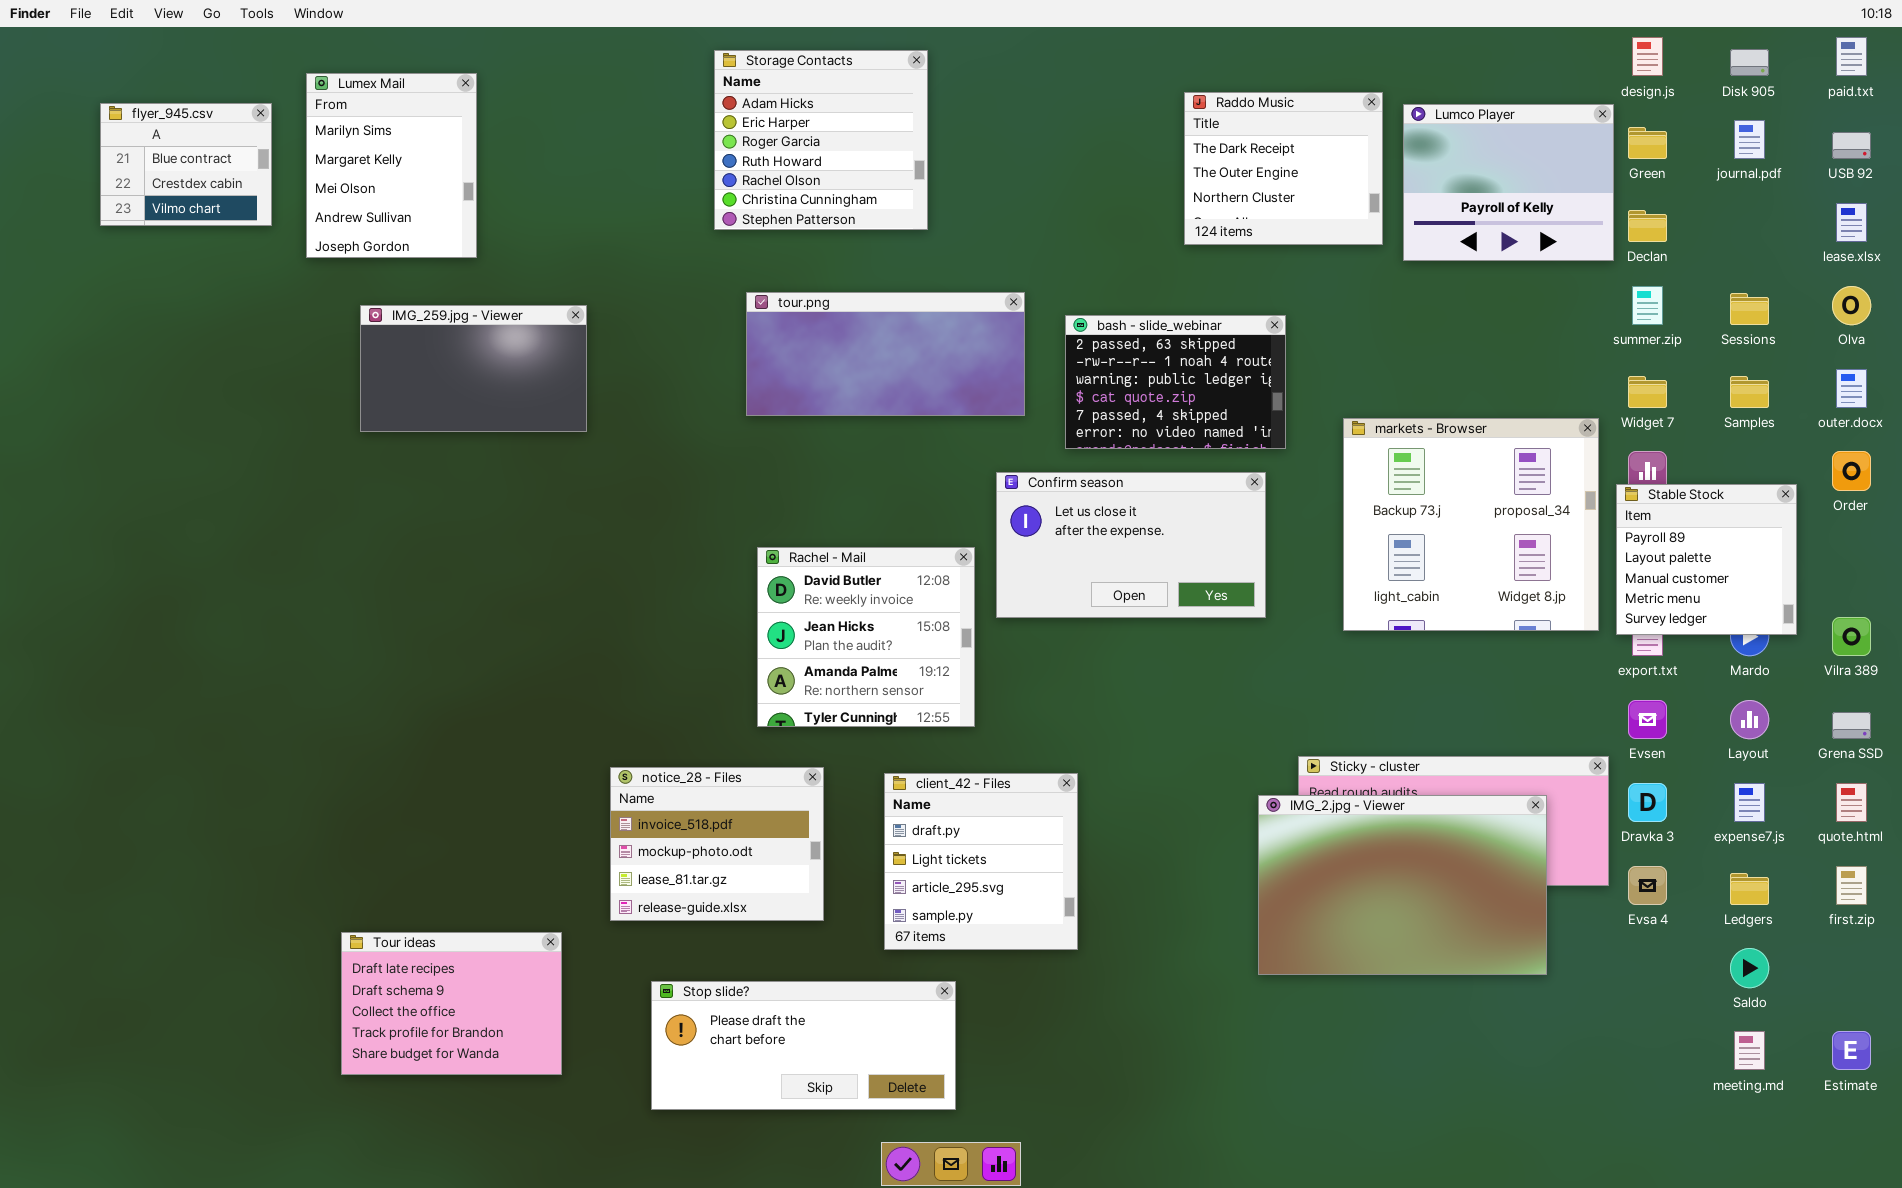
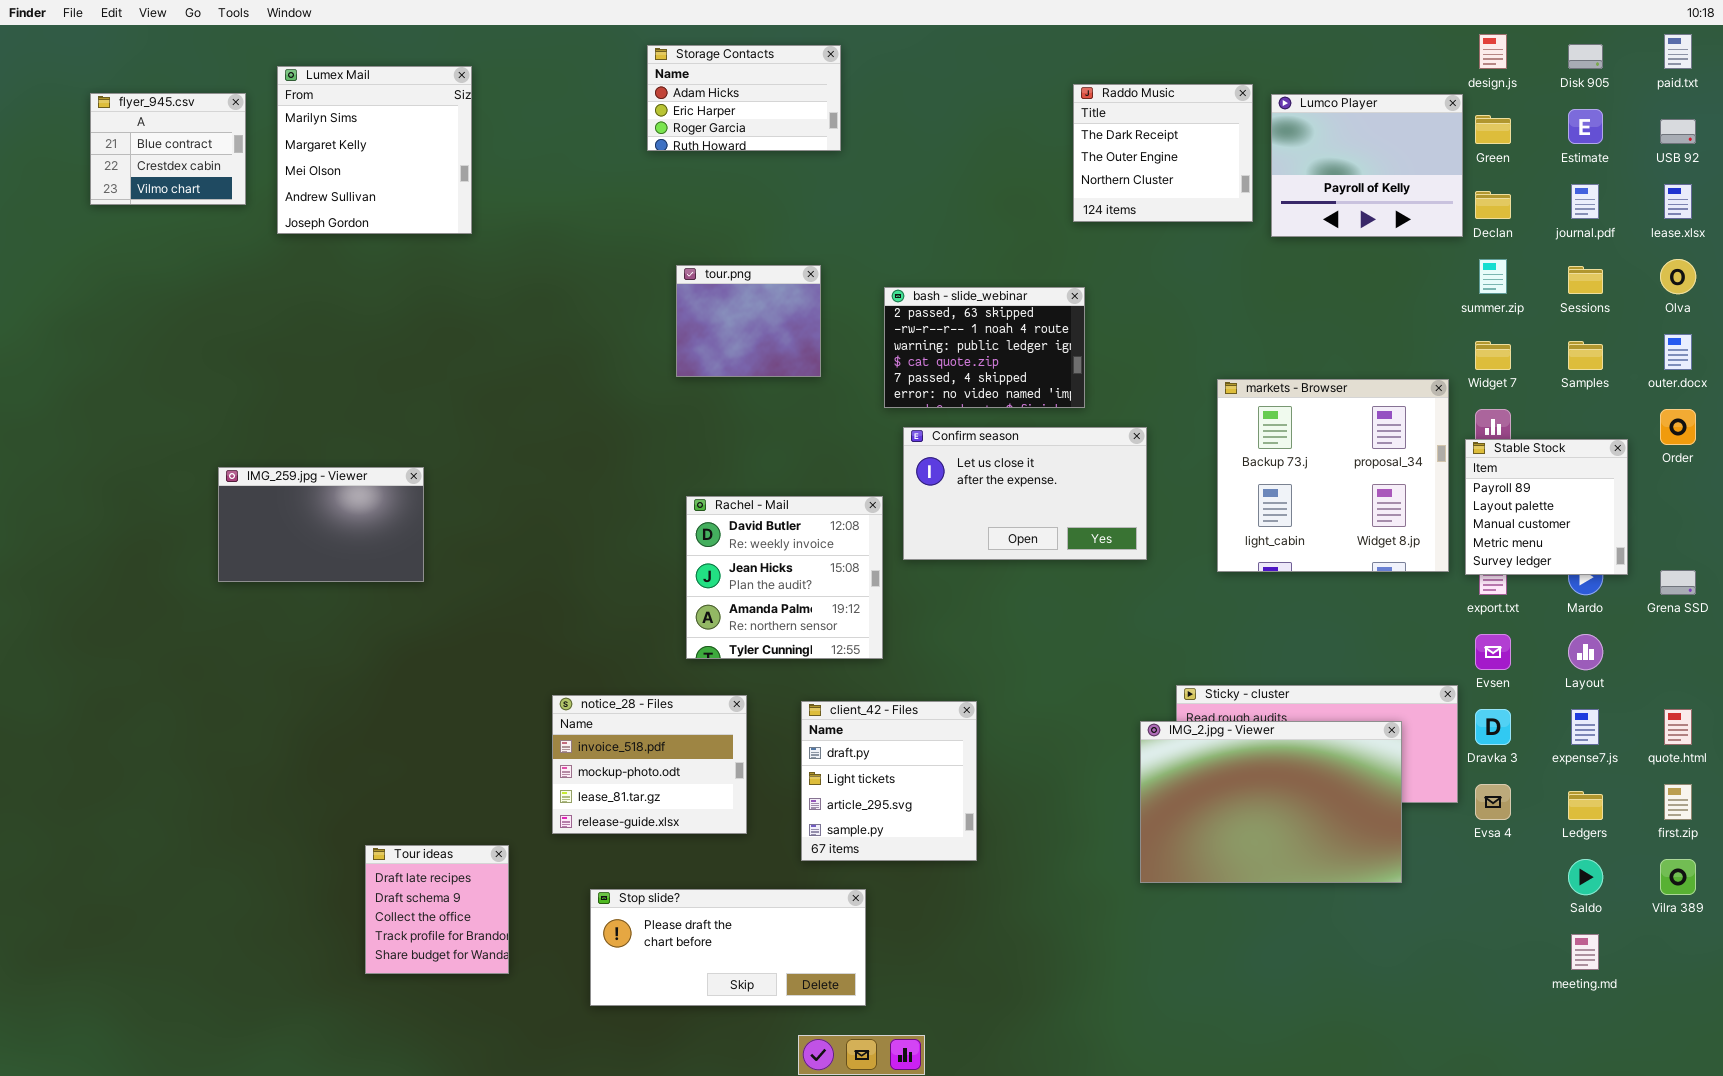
Storage Contacts: [714,50,928,230] -> [647,45,841,151], resized
Lumex Mail: [306,73,477,258] -> [277,66,472,234], resized
journal.pdf: [1734,120,1765,159] -> [1571,184,1599,219], moved
tour.png: [746,292,1025,416] -> [676,265,821,377], resized
IMG_259.jpg - Viewer: [360,305,587,432] -> [218,467,424,582], moved
bash - slide_webinar: [1065,315,1286,449] -> [884,287,1085,408], moved
Vilra 389: [1832,617,1871,656] -> [1660,859,1696,895], moved
Grena SSD: [1832,712,1871,739] -> [1660,570,1696,595], moved
Tour ideas: [341,932,562,1075] -> [365,845,509,974], resized
Estimate: [1832,1031,1871,1070] -> [1568,109,1603,144], moved

